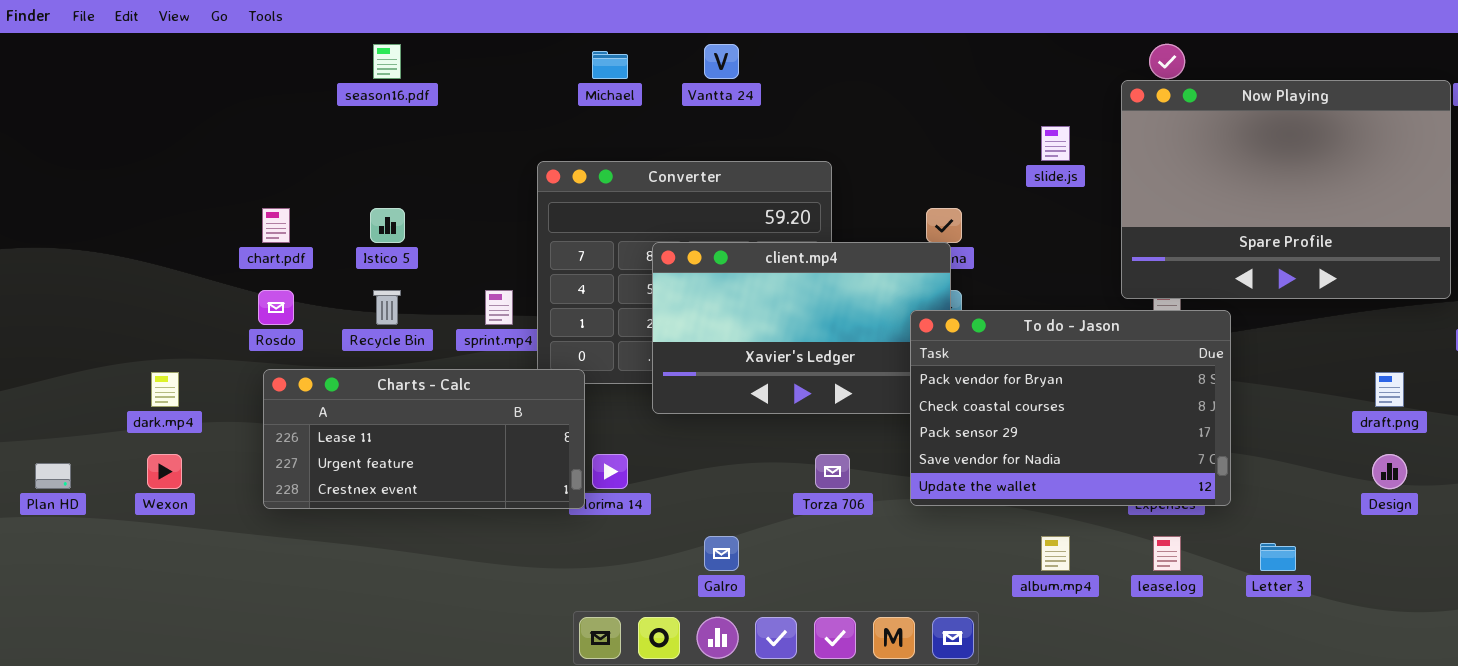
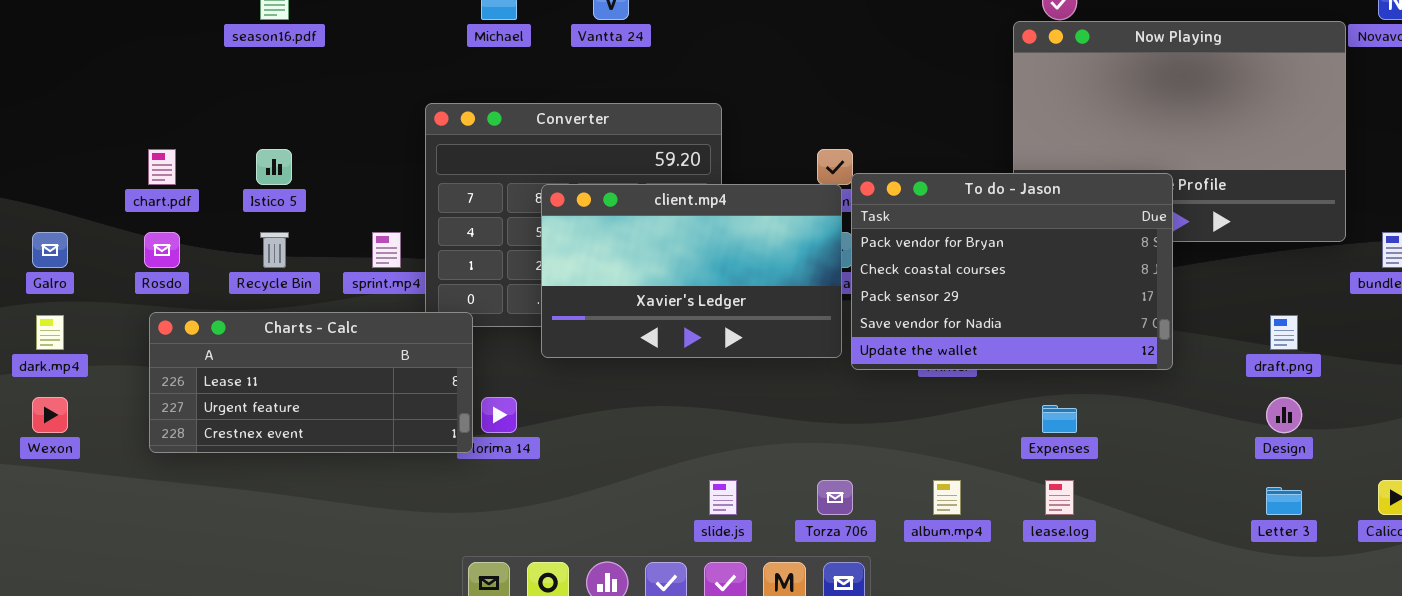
slide.js: [1041,126,1070,161] -> [709,480,737,515], moved
To do - Jason: [910,310,1231,506] -> [851,173,1173,370], moved
Torza 706: [815,454,850,489] -> [817,480,853,515], moved
Galro: [704,536,739,571] -> [32,232,68,268], moved
Letter 3: [1260,543,1296,571] -> [1266,487,1302,515], moved

